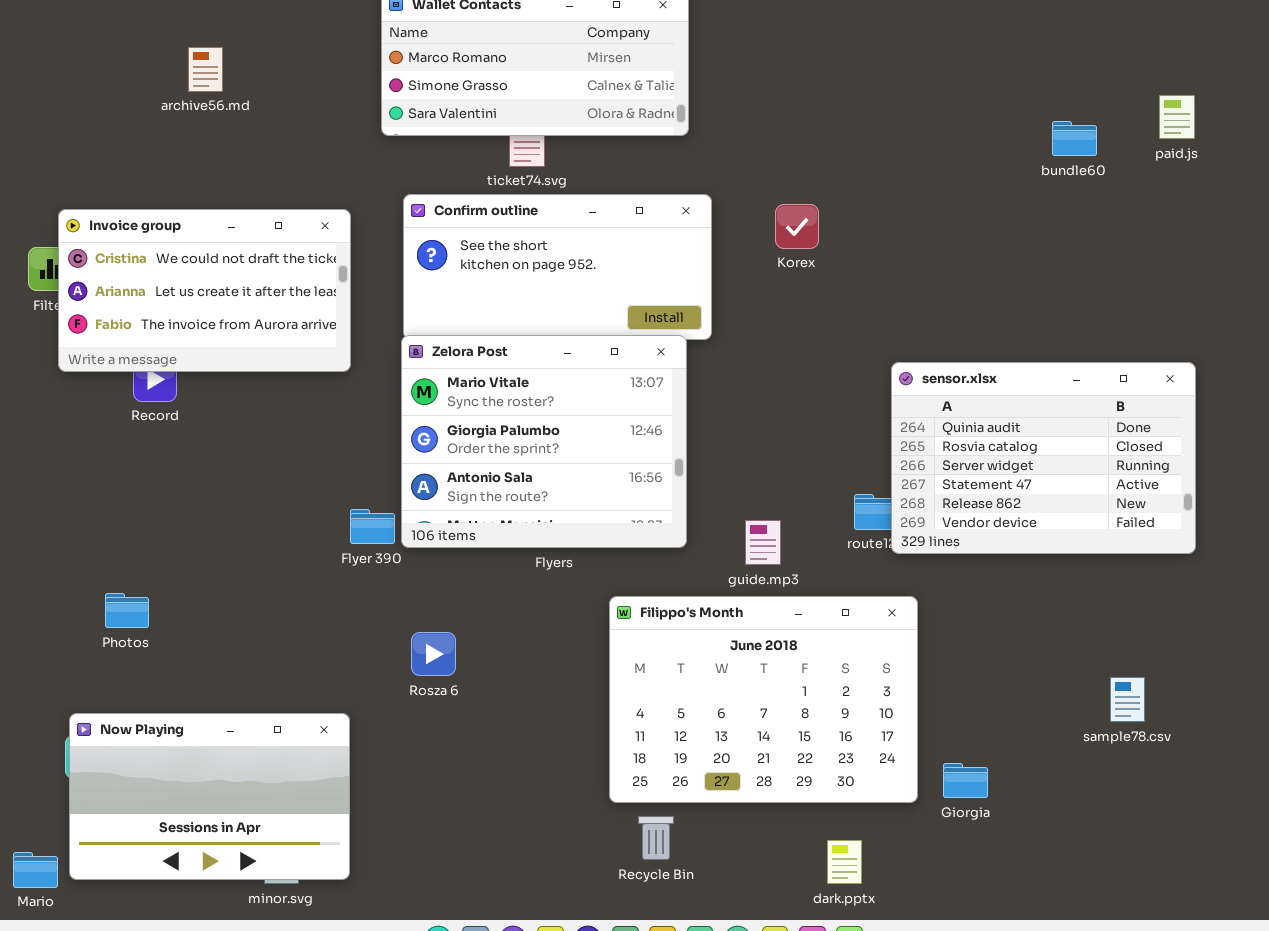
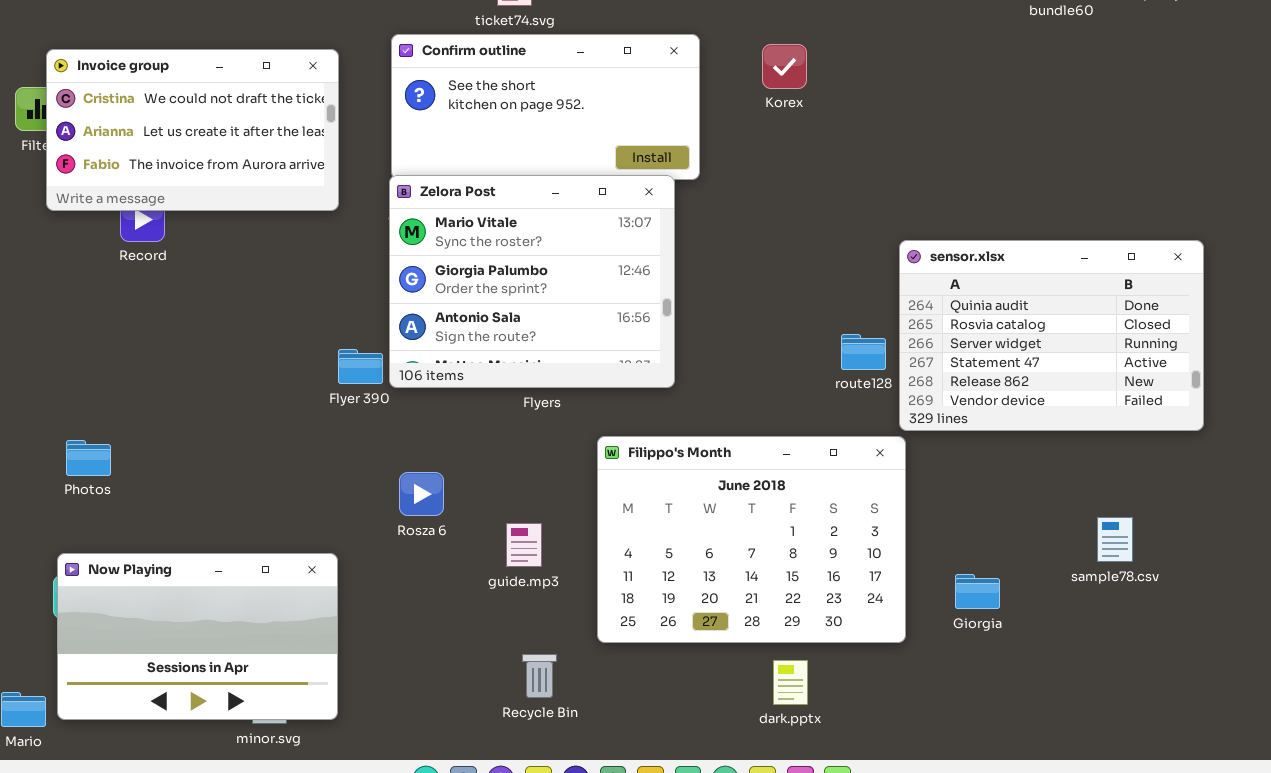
sensor.xlsx: [891,362,1196,554] -> [899,240,1204,431], moved
guide.mp3: [745,520,781,565] -> [506,523,542,567], moved
Photos: [105,593,149,628] -> [66,440,111,476], moved
Giorgia: [943,763,988,798] -> [955,574,1000,609], moved
Recycle Bin: [638,816,674,860] -> [522,654,557,698], moved
dark.pptx: [827,840,862,884] -> [773,660,808,705], moved

